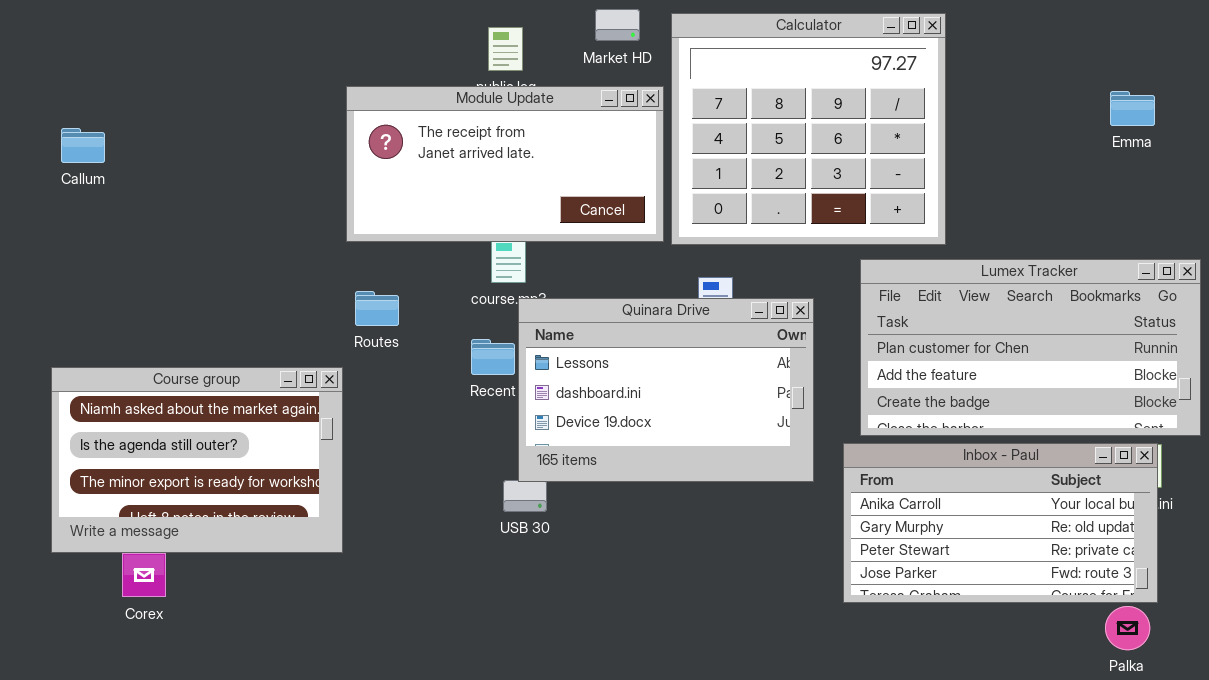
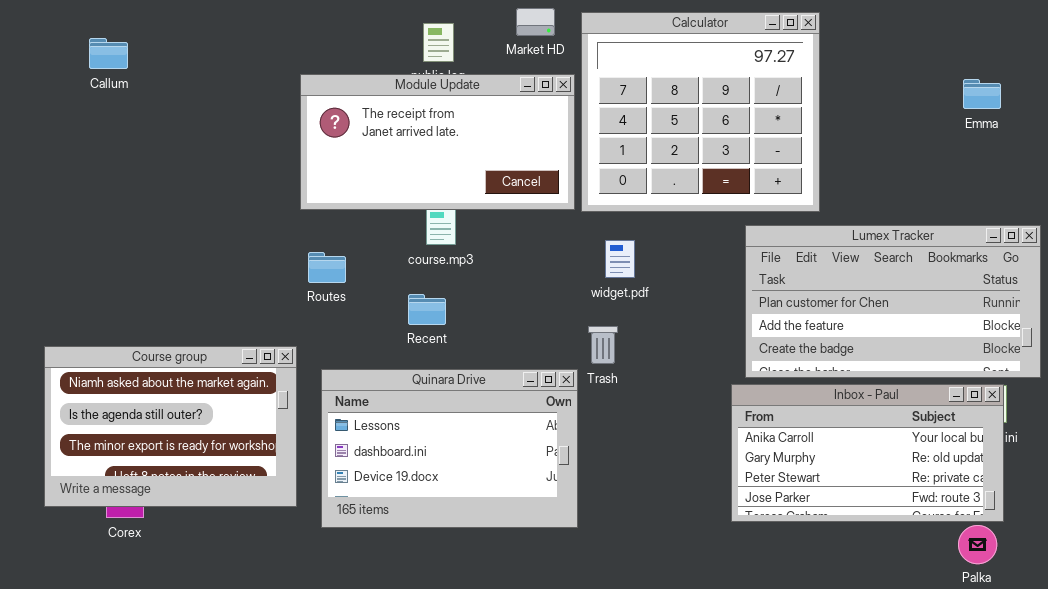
Callum: [61,128,105,163] -> [89,38,128,69], moved
Quinara Drive: [518,298,814,482] -> [321,369,578,528], moved
Course group: [51,367,343,553] -> [44,346,297,507], moved

